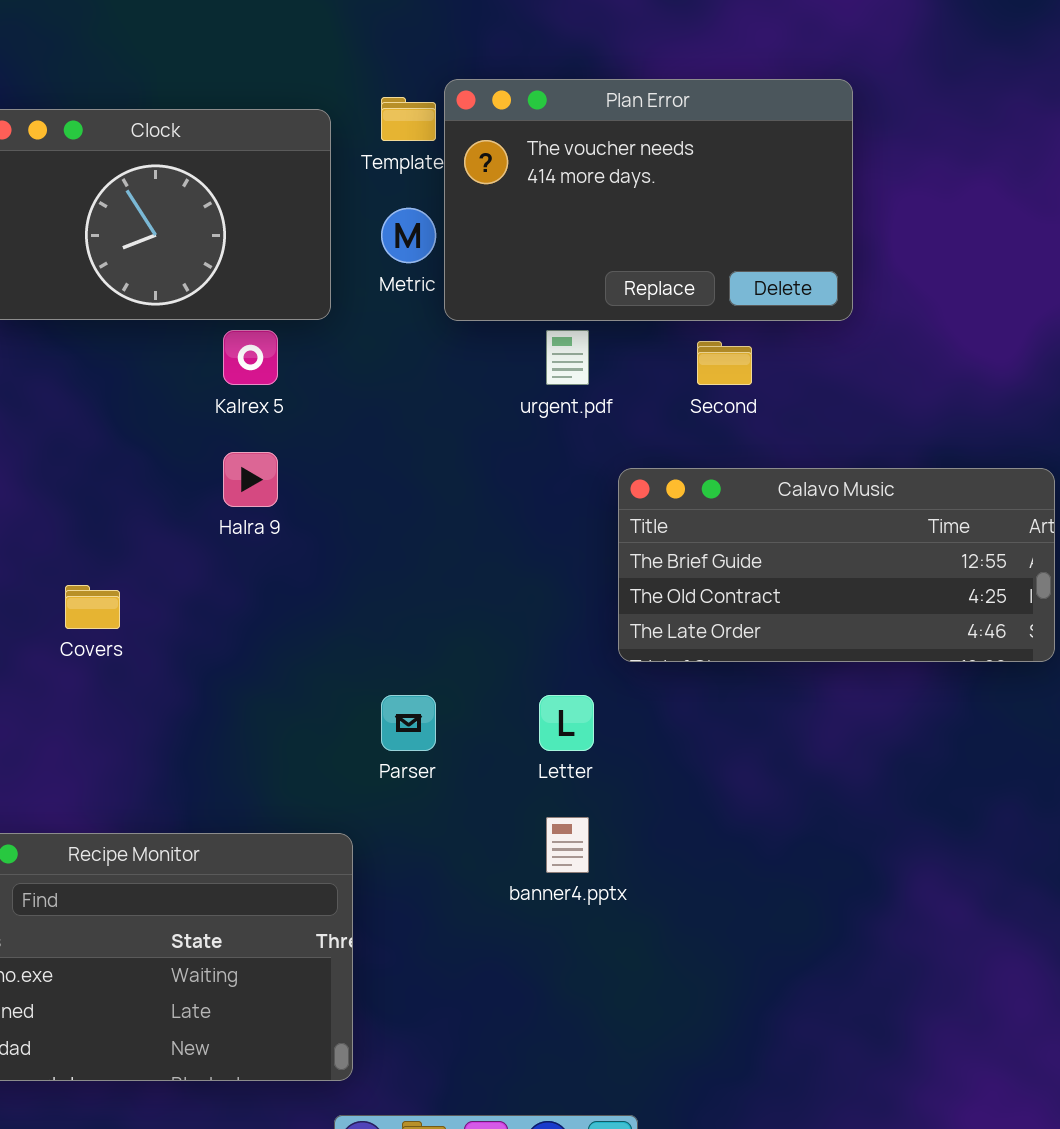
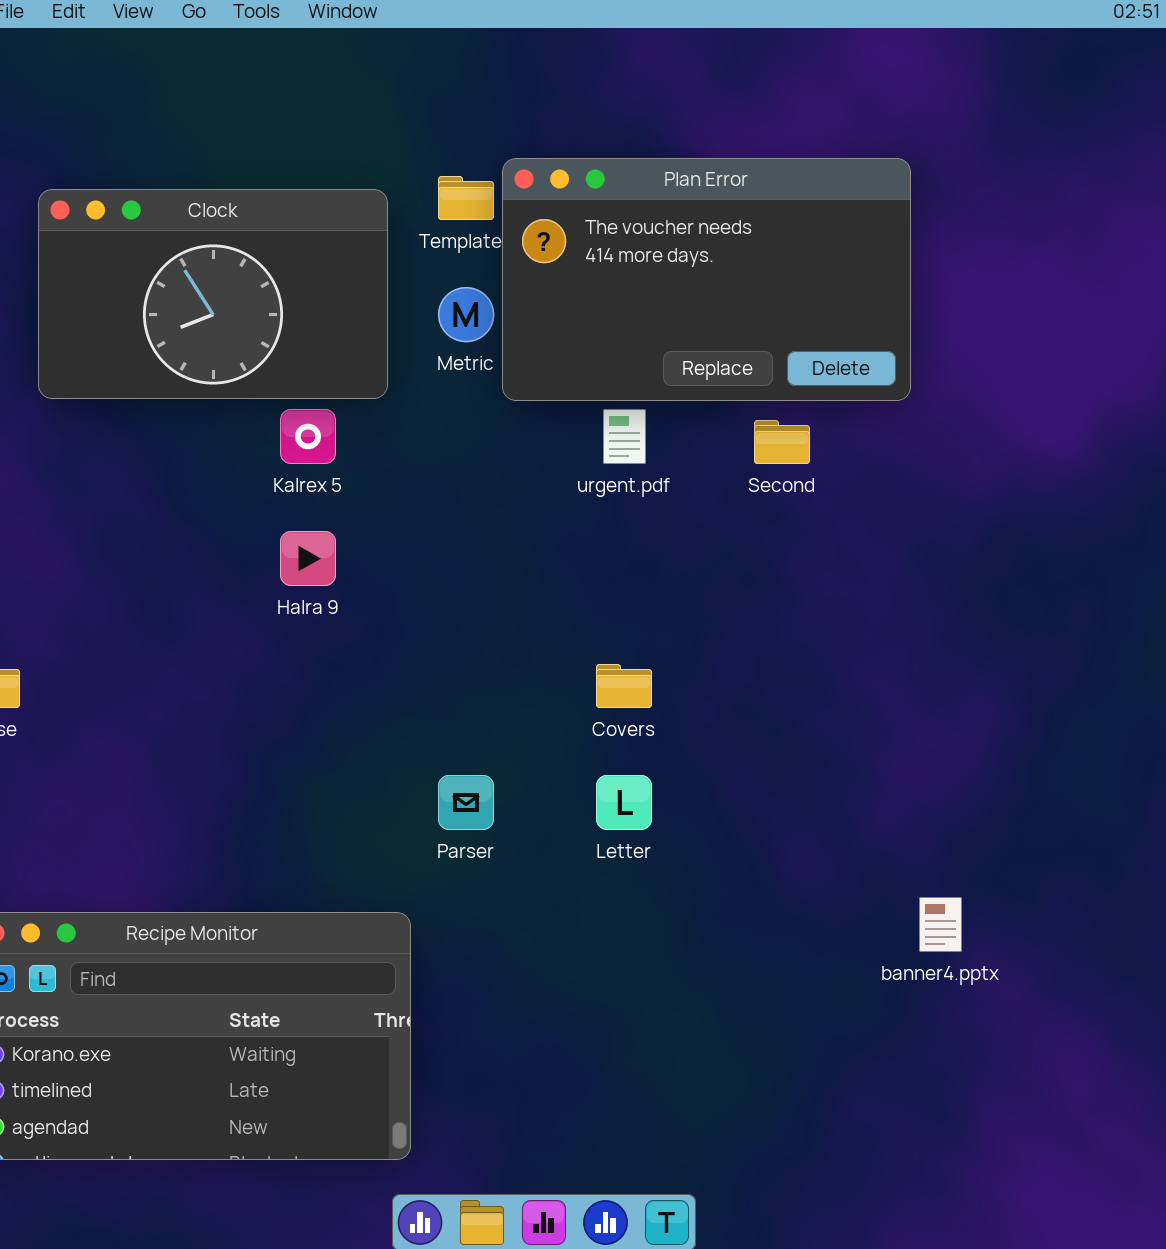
Calavo Music: [618,468,1055,662] -> none, closed
Covers: [65,585,120,629] -> [596,664,652,708], moved
banner4.pptx: [546,817,589,873] -> [919,897,962,952], moved

